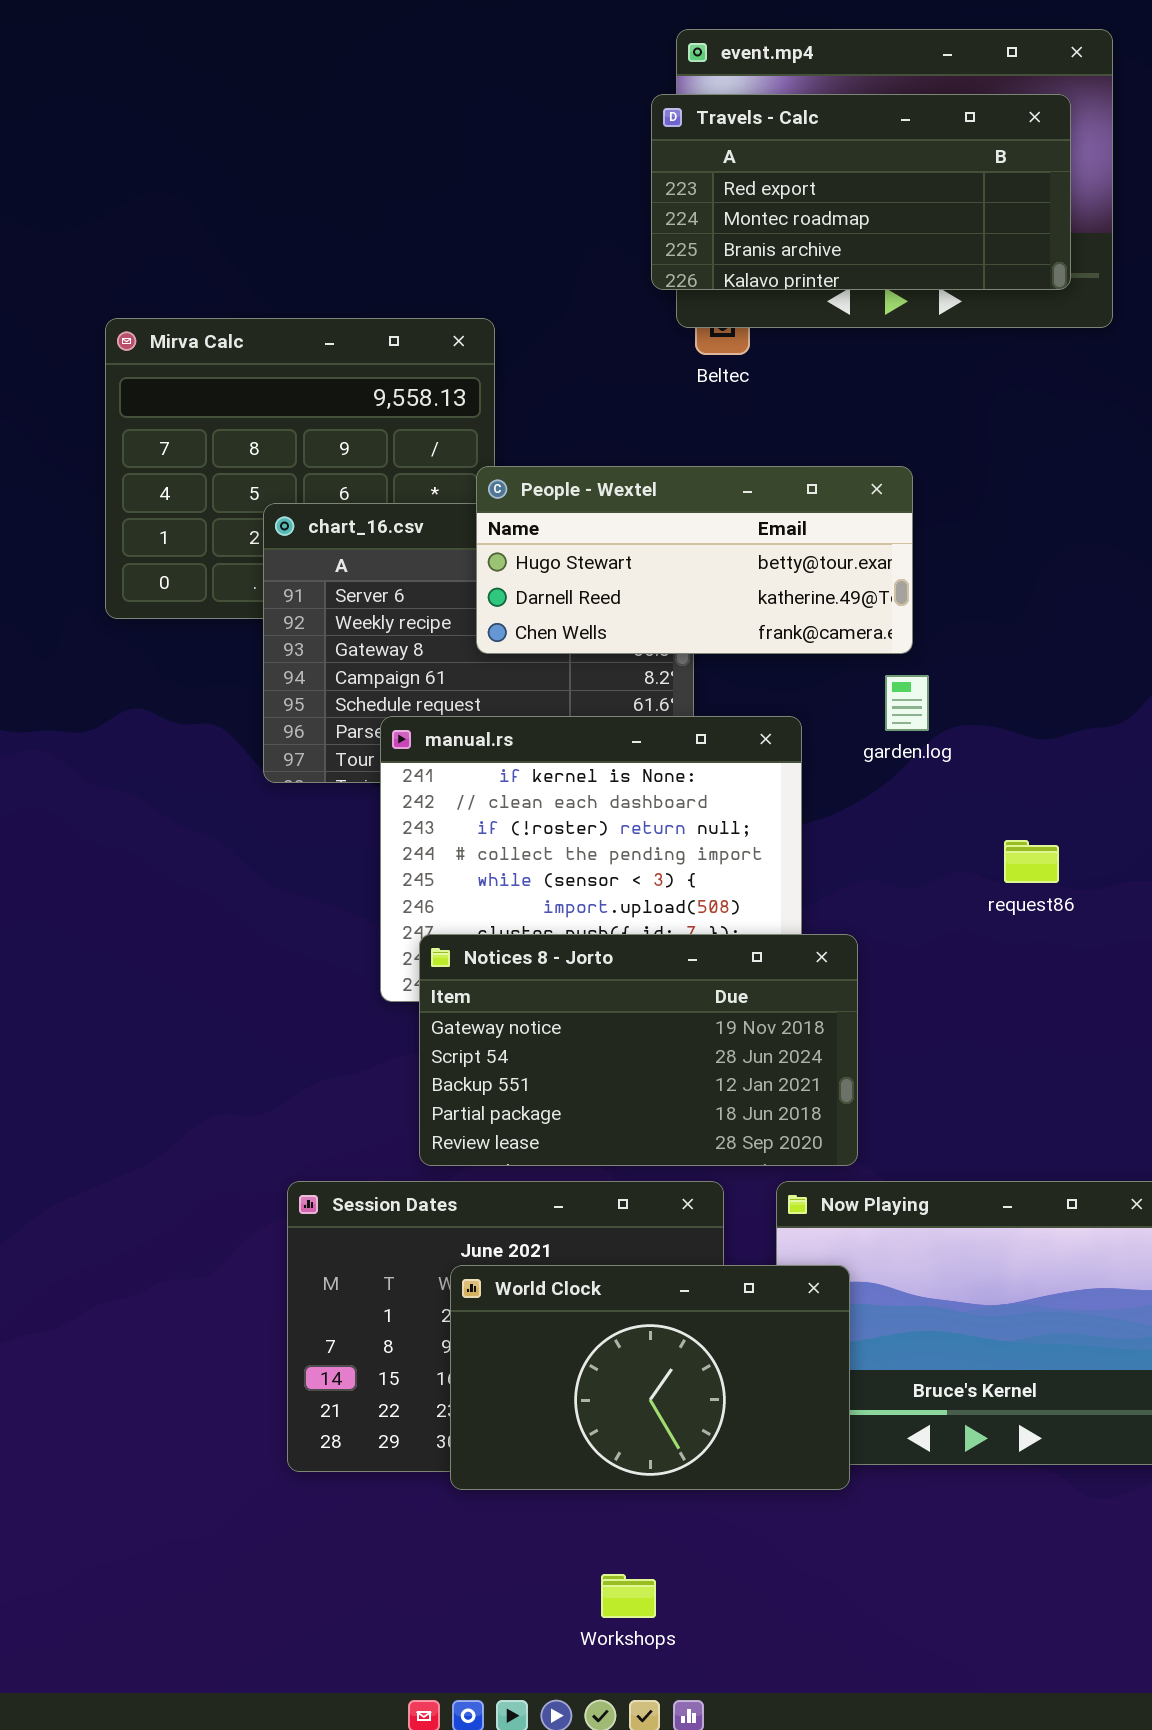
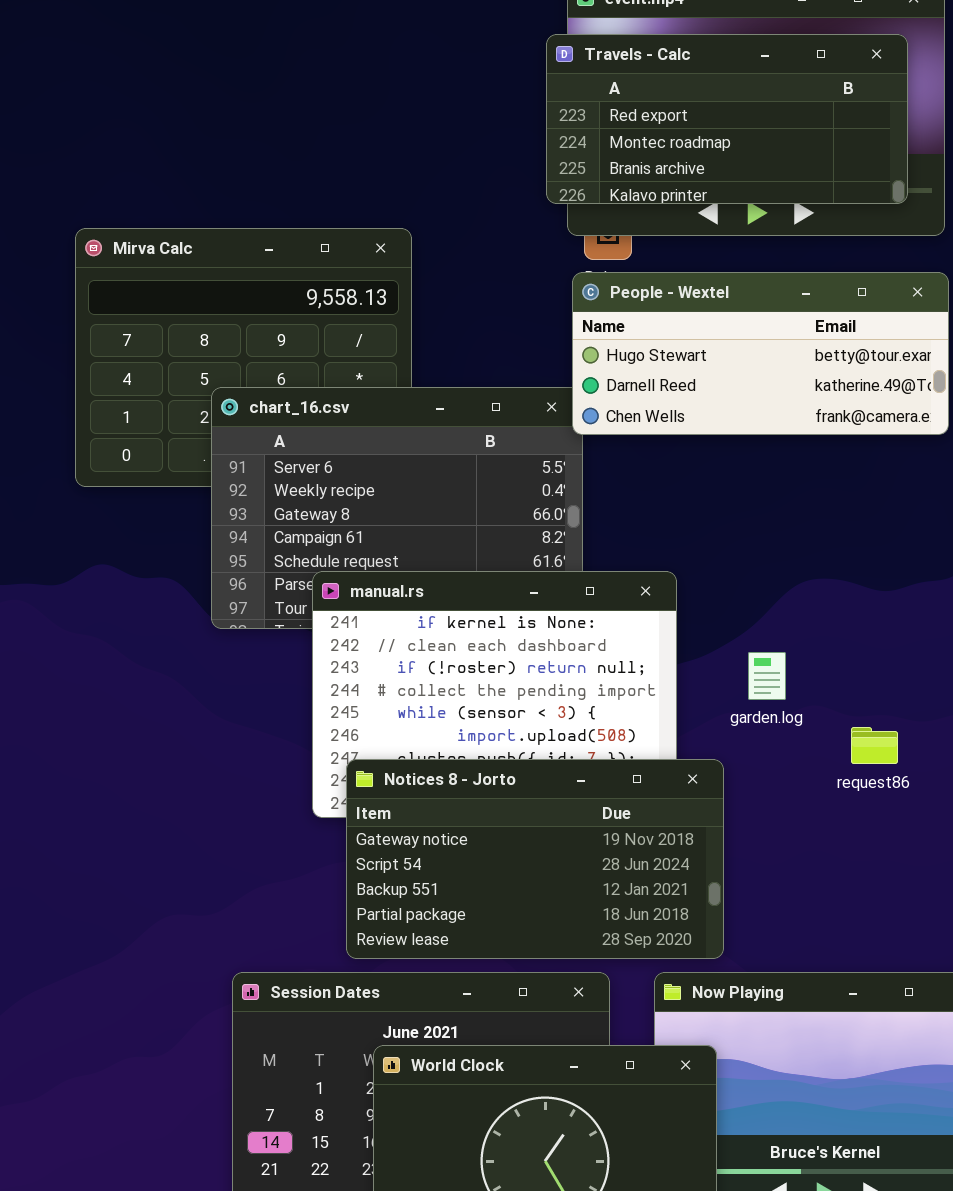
People - Wextel: [476,466,913,654] -> [572,272,949,435], moved
garden.log: [885,675,929,731] -> [748,652,786,700], moved
request86: [1004,840,1059,883] -> [851,727,898,764], moved

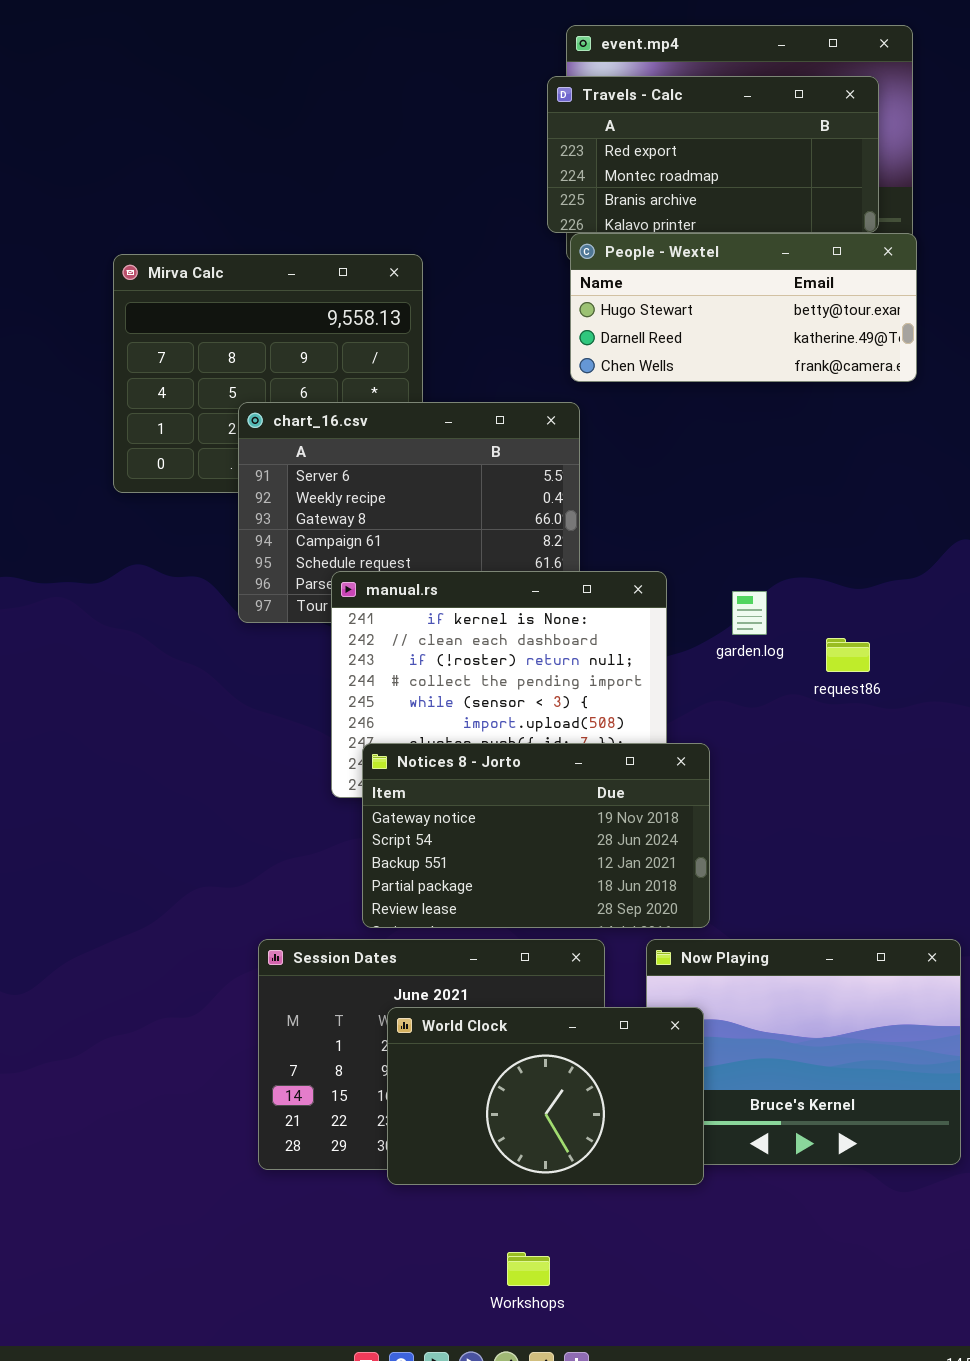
People - Wextel: [572,272,949,435] -> [570,233,917,382], moved
garden.log: [748,652,786,700] -> [732,591,767,635], moved
request86: [851,727,898,764] -> [826,638,870,672], moved

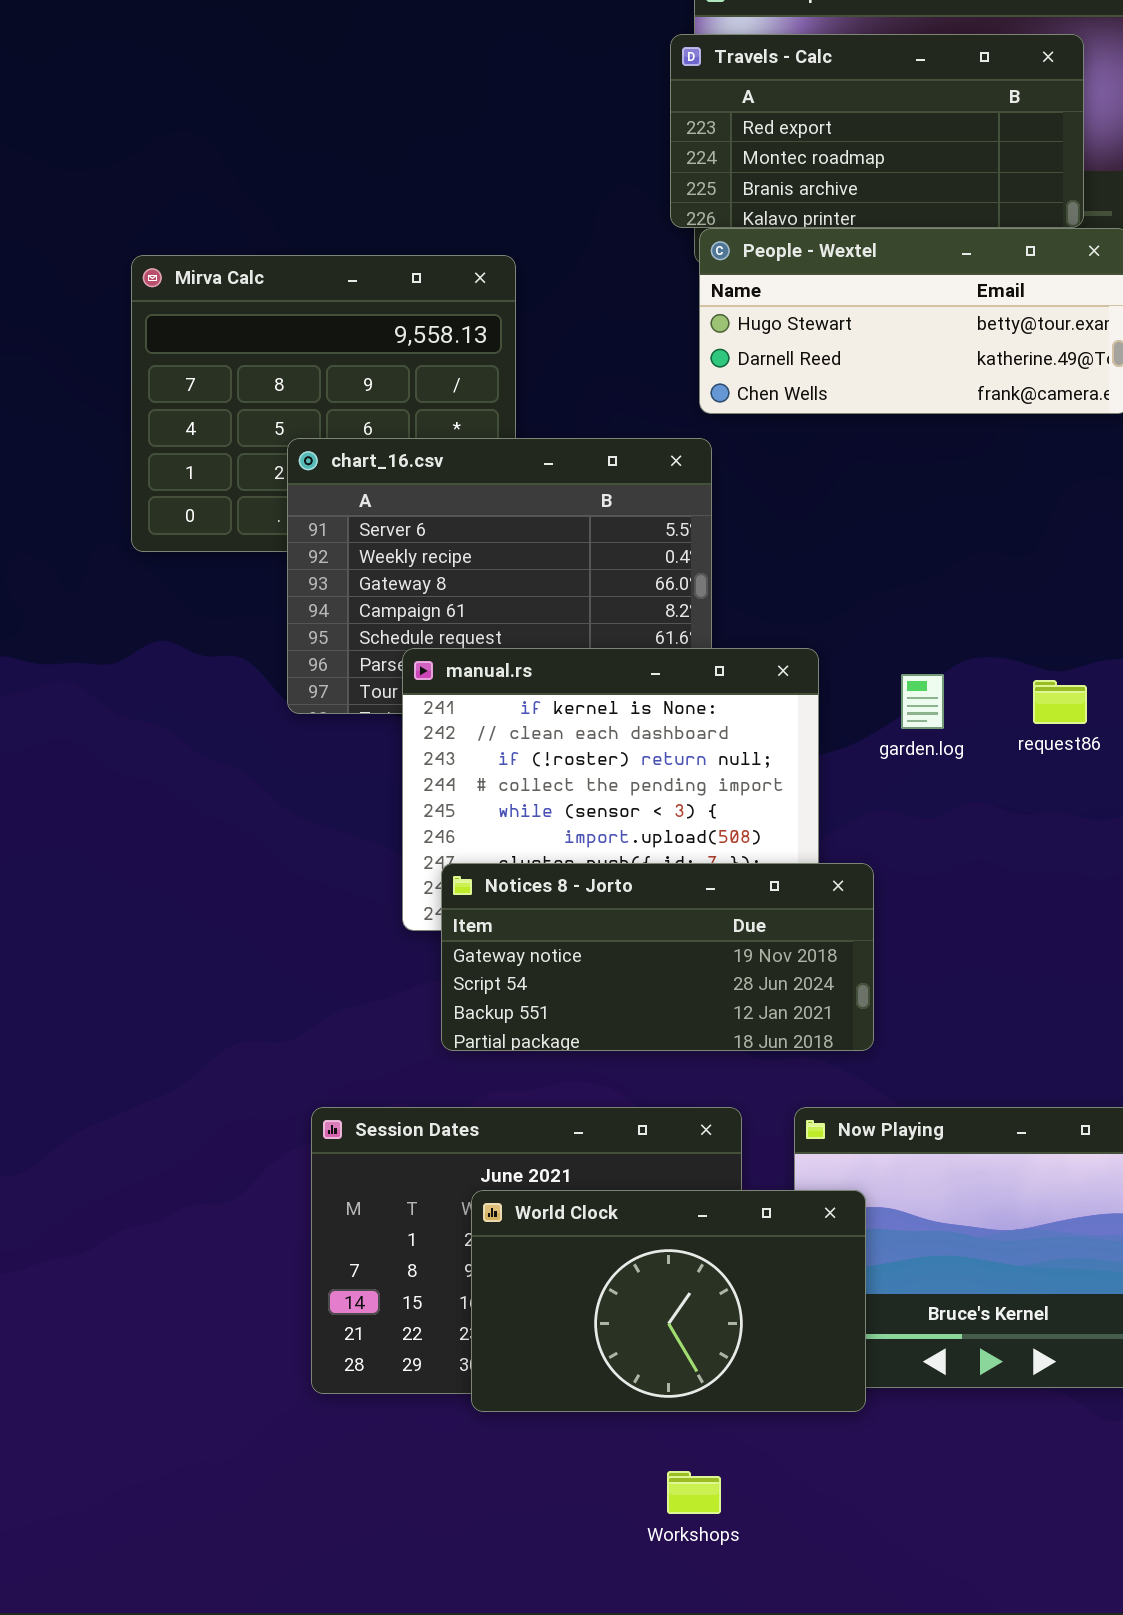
request86: [826,638,870,672] -> [1033,680,1087,724], moved
Notices 8 - Jorto: [362,743,710,928] -> [441,863,874,1051], resized
Workshops: [507,1252,550,1286] -> [667,1471,721,1514], moved

